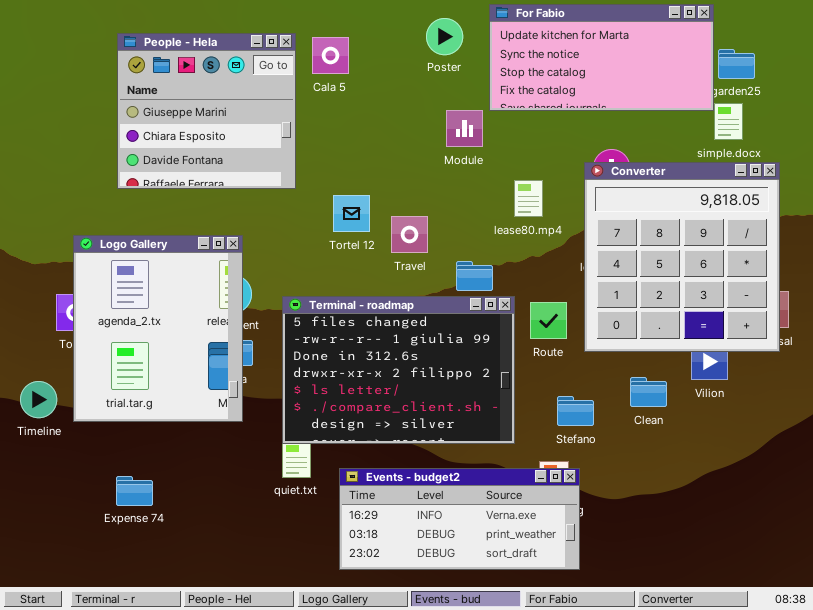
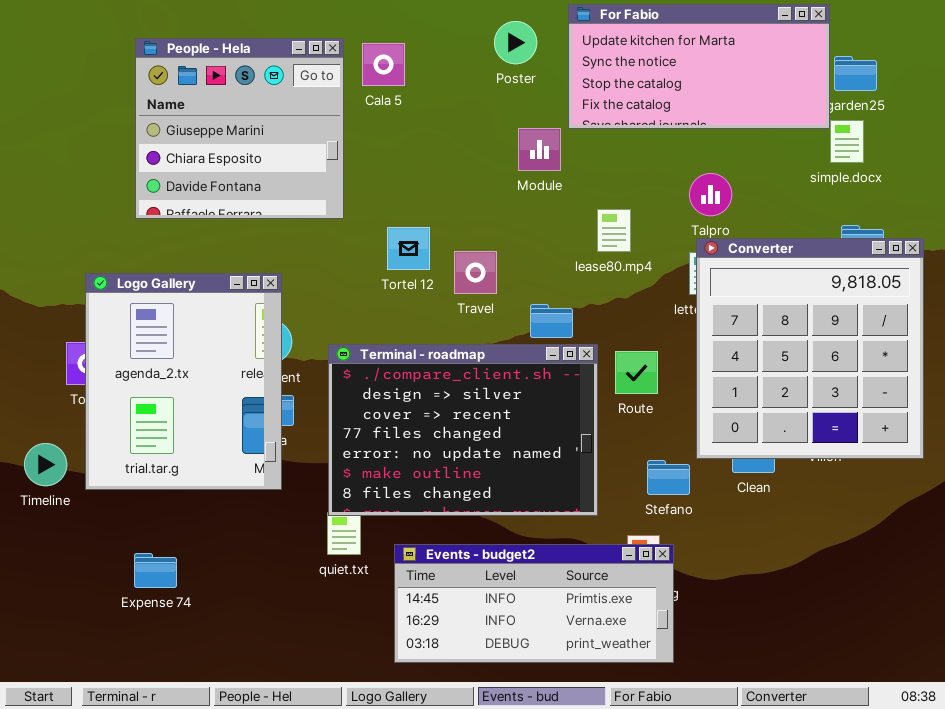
Converter: [584,162,780,352] -> [696,238,924,459], moved
Terminal - roadmap: [282,296,515,444] -> [328,344,598,516], scrolled down 5 rows
Events - budget2: [339,468,580,570] -> [394,544,674,663], scrolled up 1 row

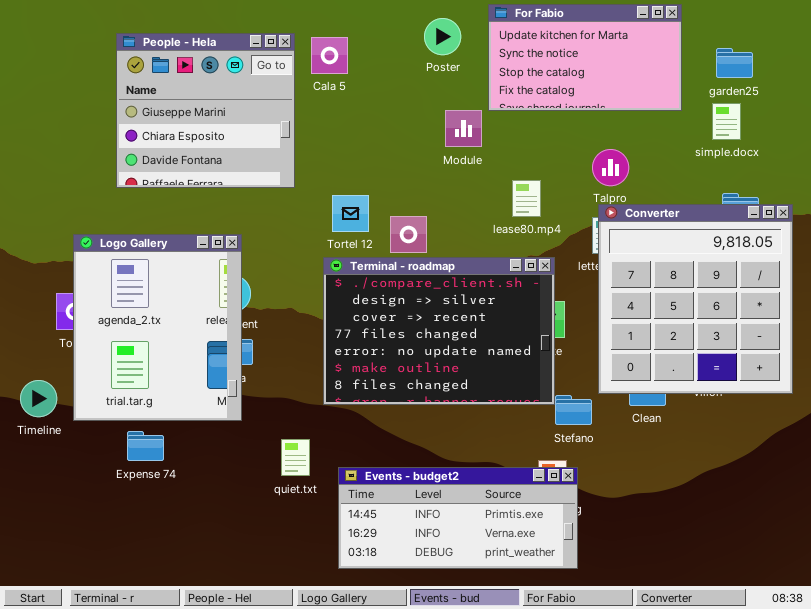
For Fabio: [568,4,830,129] -> [488,4,682,111], resized
Terminal - roadmap: [328,344,598,516] -> [323,257,555,405], moved
Expense 74: [134,553,177,588] -> [127,431,164,461], moved

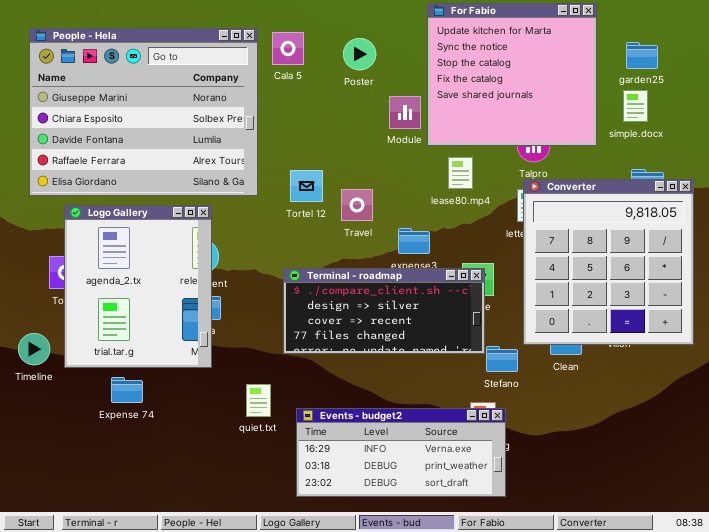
For Fabio: [488,4,682,111] -> [427,3,597,146], resized
Poster: [424,18,461,55] -> [343,38,376,70], moved
People - Hela: [116,33,295,188] -> [29,28,258,196], resized
Terminal - roadmap: [323,257,555,405] -> [283,268,485,354], resized
Events - budget2: [338,467,578,569] -> [296,408,506,497], scrolled down 1 row

